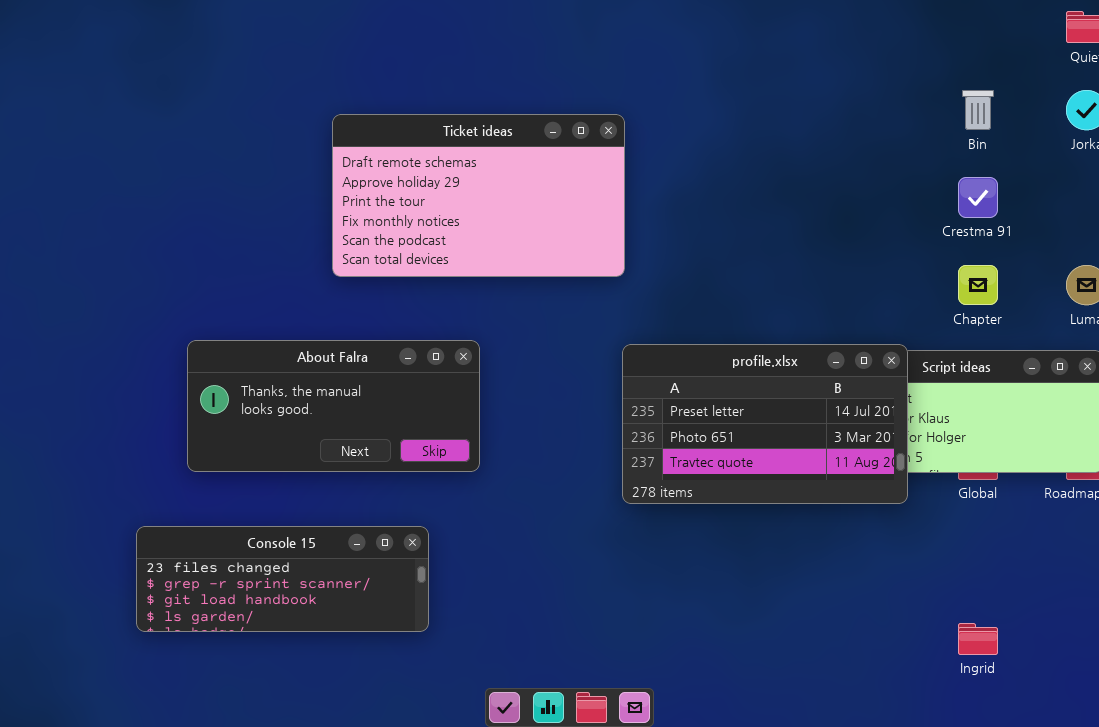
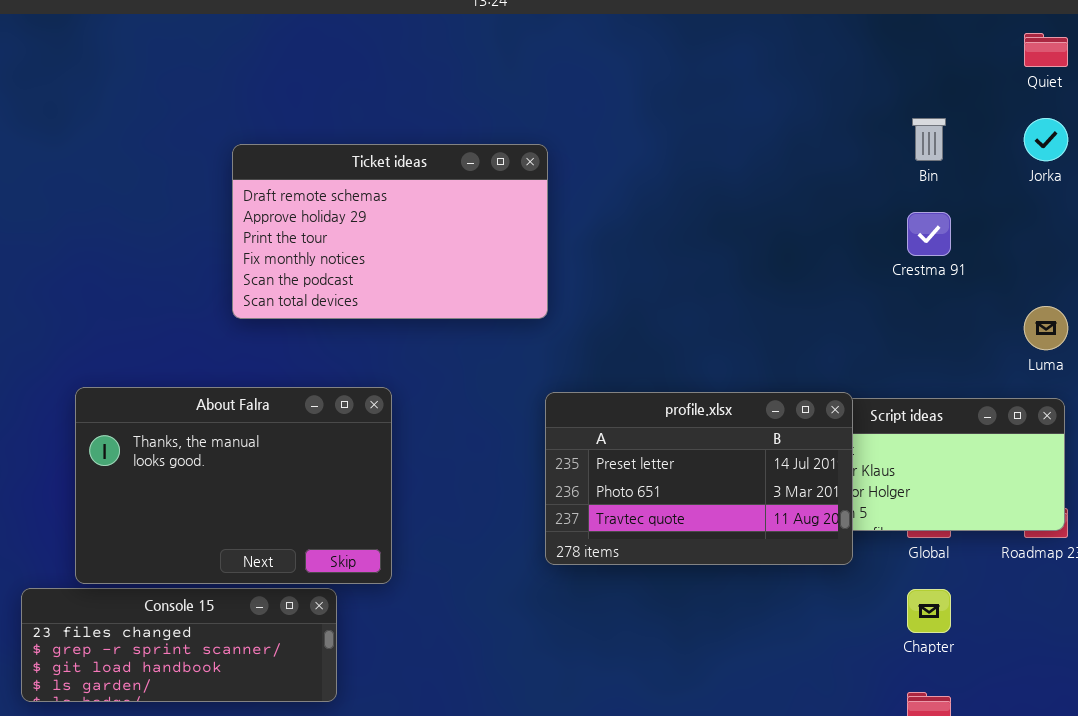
Chapter: [958,265,998,305] -> [907,589,951,633], moved
About Falra: [187,340,480,472] -> [75,387,392,584], resized

